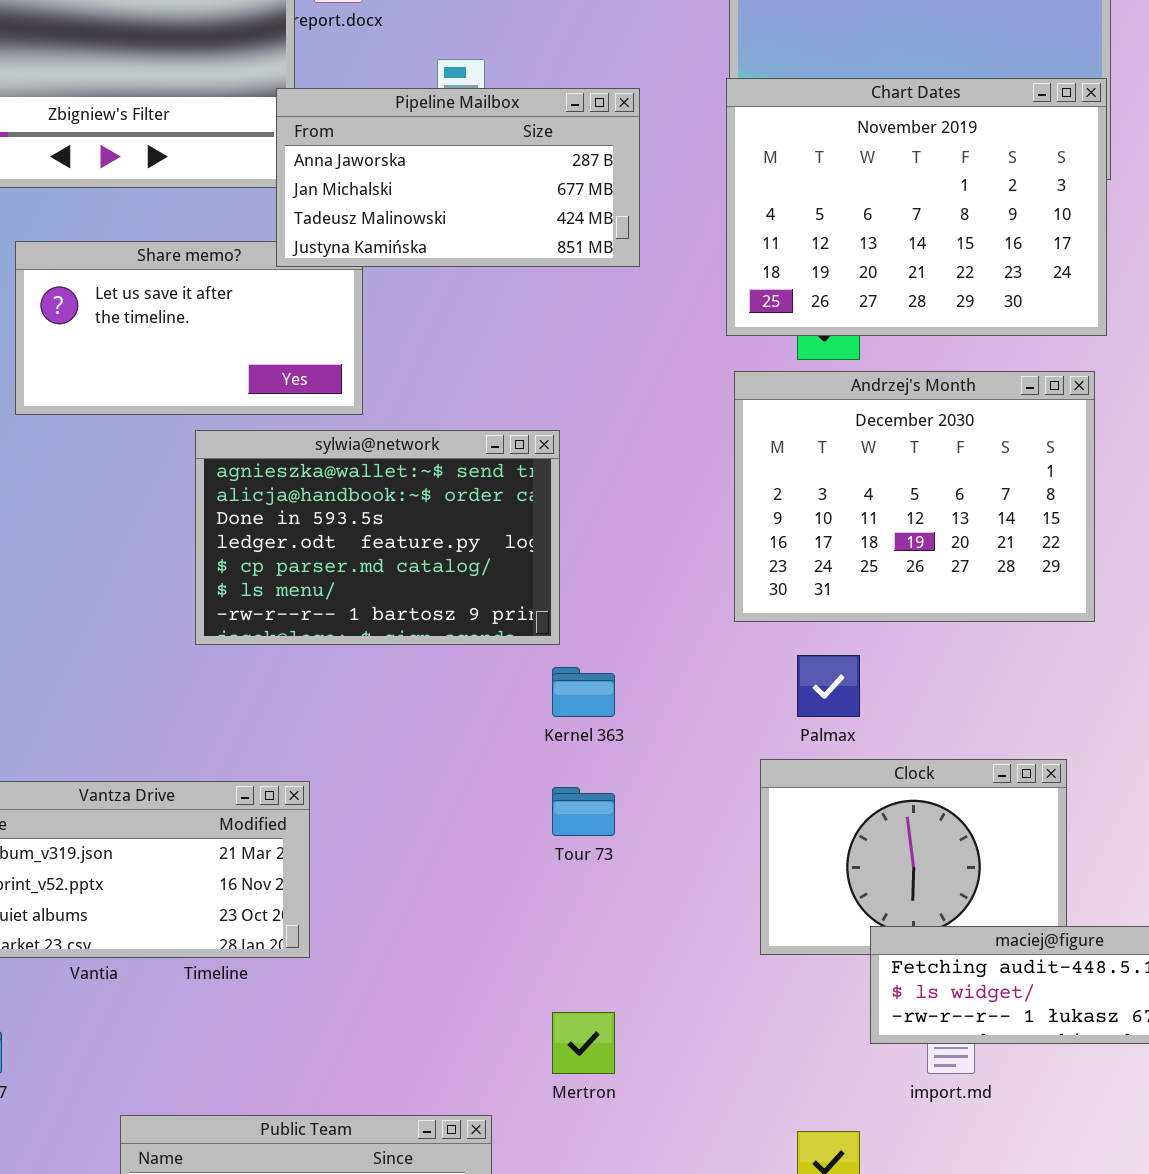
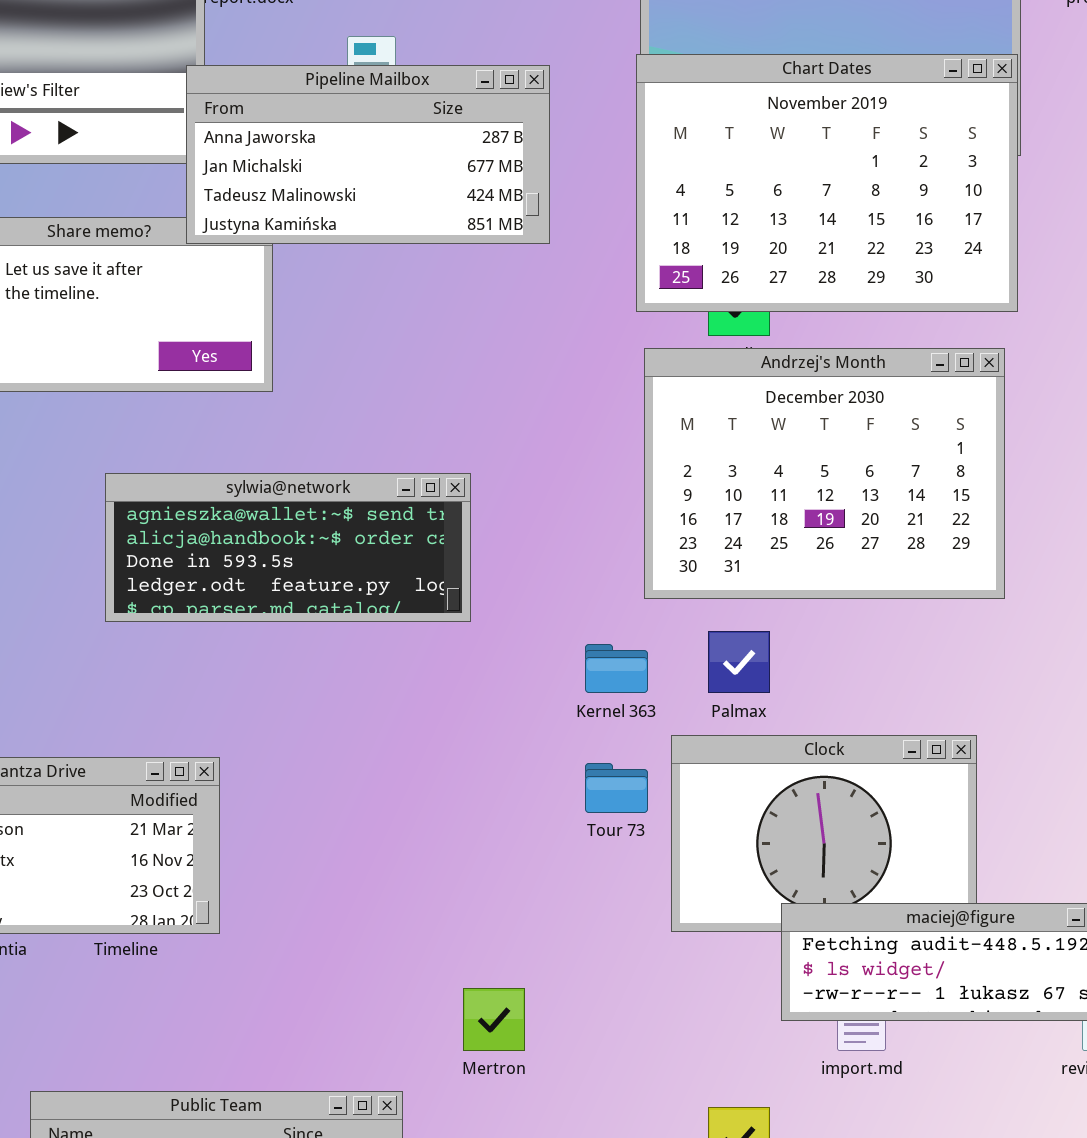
sylwia@network: [195,430,560,645] -> [105,473,471,622], resized
Kernel 363: [552,667,615,717] -> [585,644,648,693], moved
Tour 73: [552,787,615,836] -> [585,763,648,813], moved

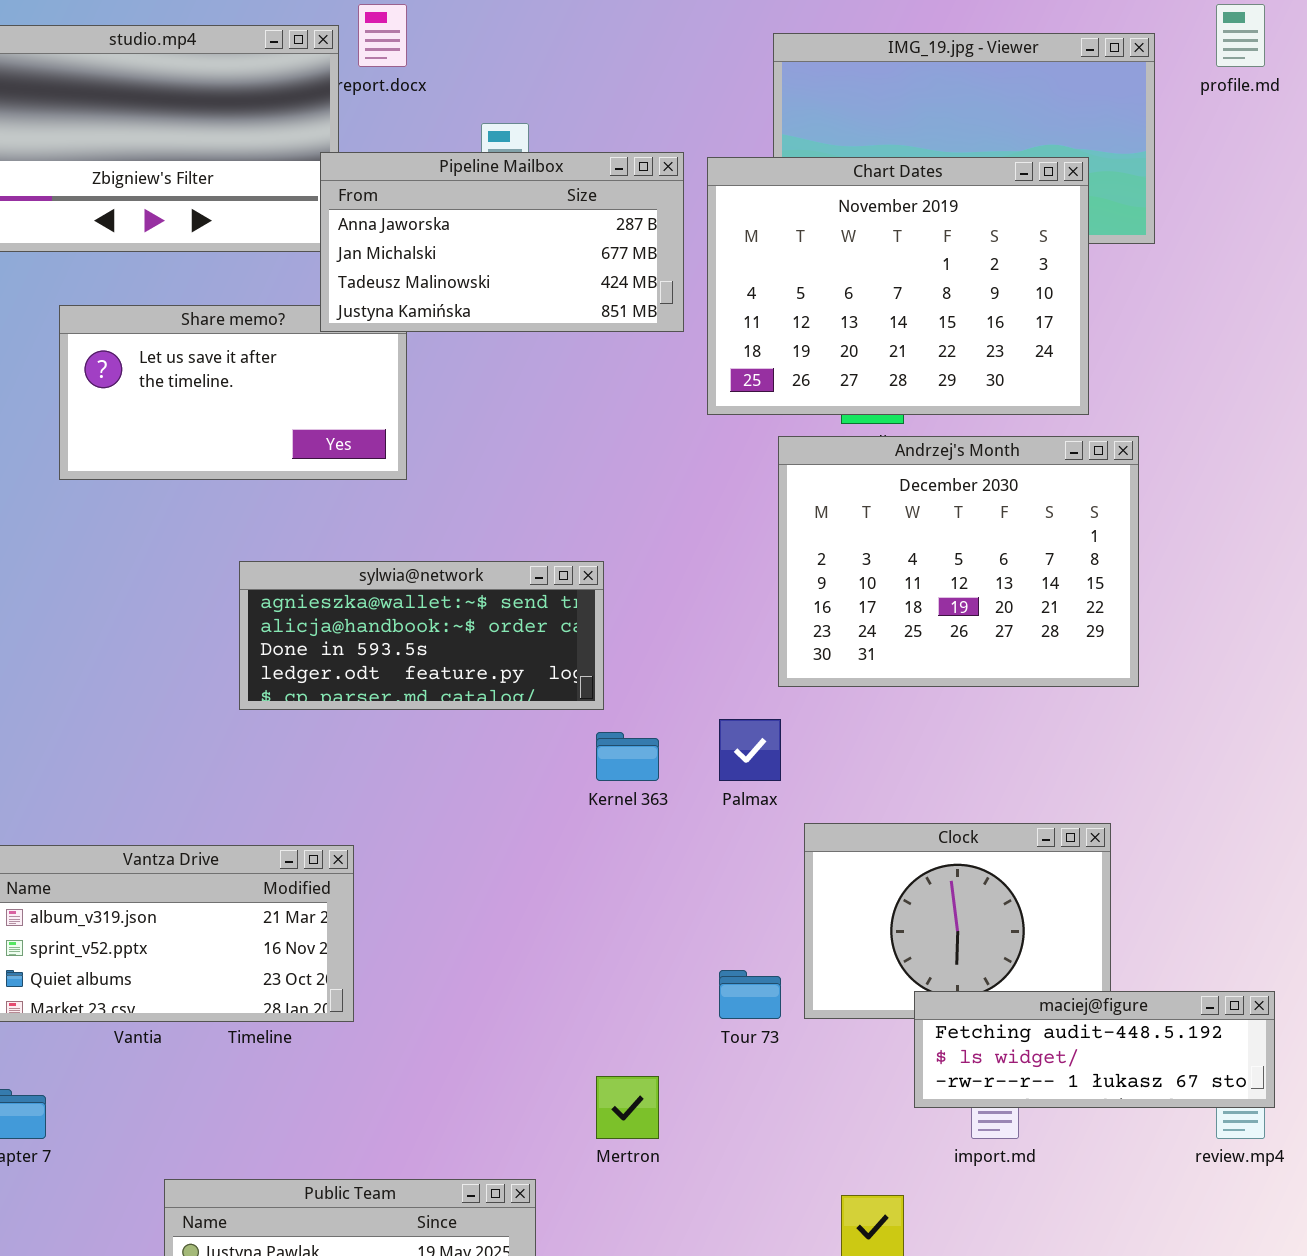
Chart Dates: [636,54,1018,312] -> [707,157,1089,415], moved
Palmax: [708,631,770,693] -> [719,719,781,781], moved
Kernel 363: [585,644,648,693] -> [596,732,659,781], moved
Tour 73: [585,763,648,813] -> [719,970,781,1019], moved

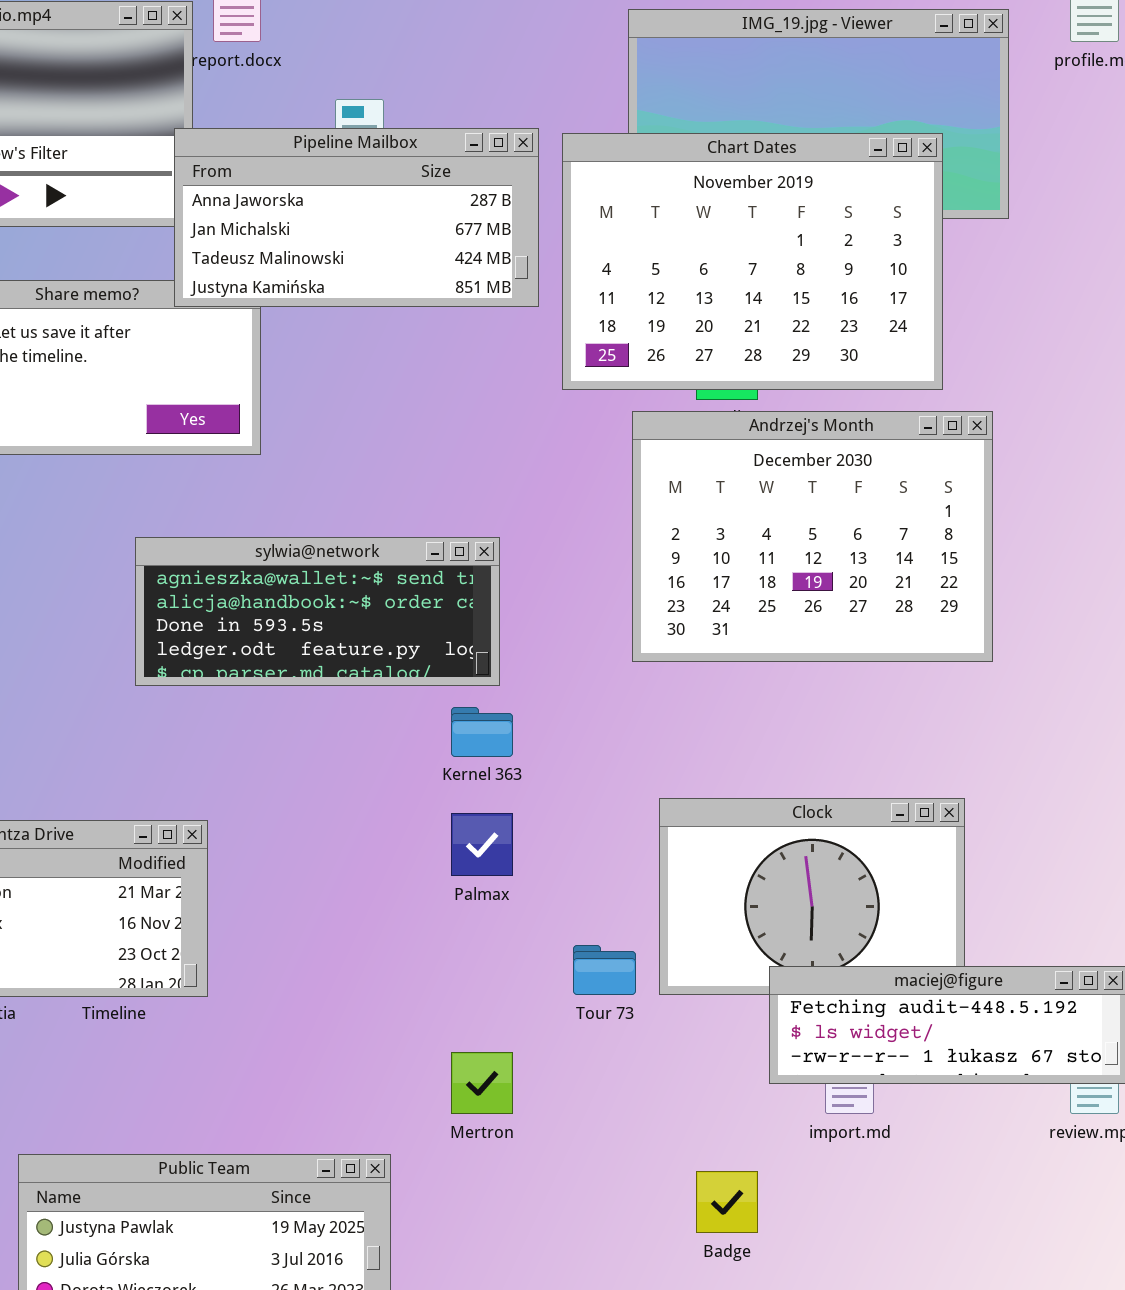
sylwia@network: [239,561,604,710] -> [135,537,500,686], moved
Palmax: [719,719,781,781] -> [451,813,513,876], moved

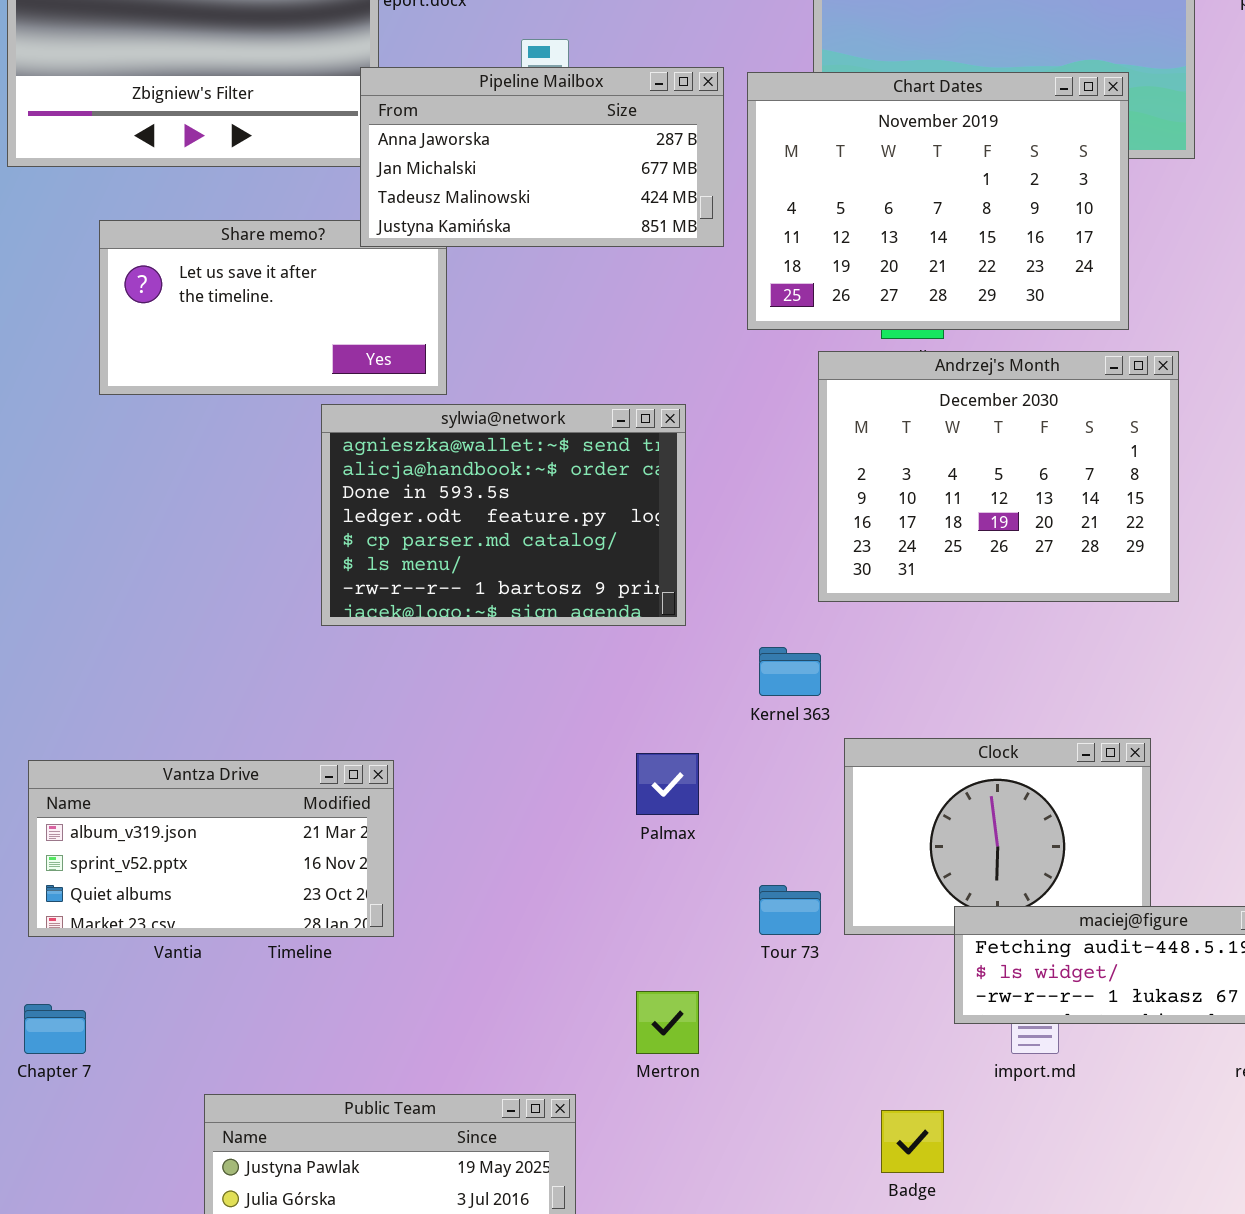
sylwia@network: [135,537,500,686] -> [321,404,686,626], resized
Kernel 363: [451,707,513,757] -> [759,647,821,696], moved

